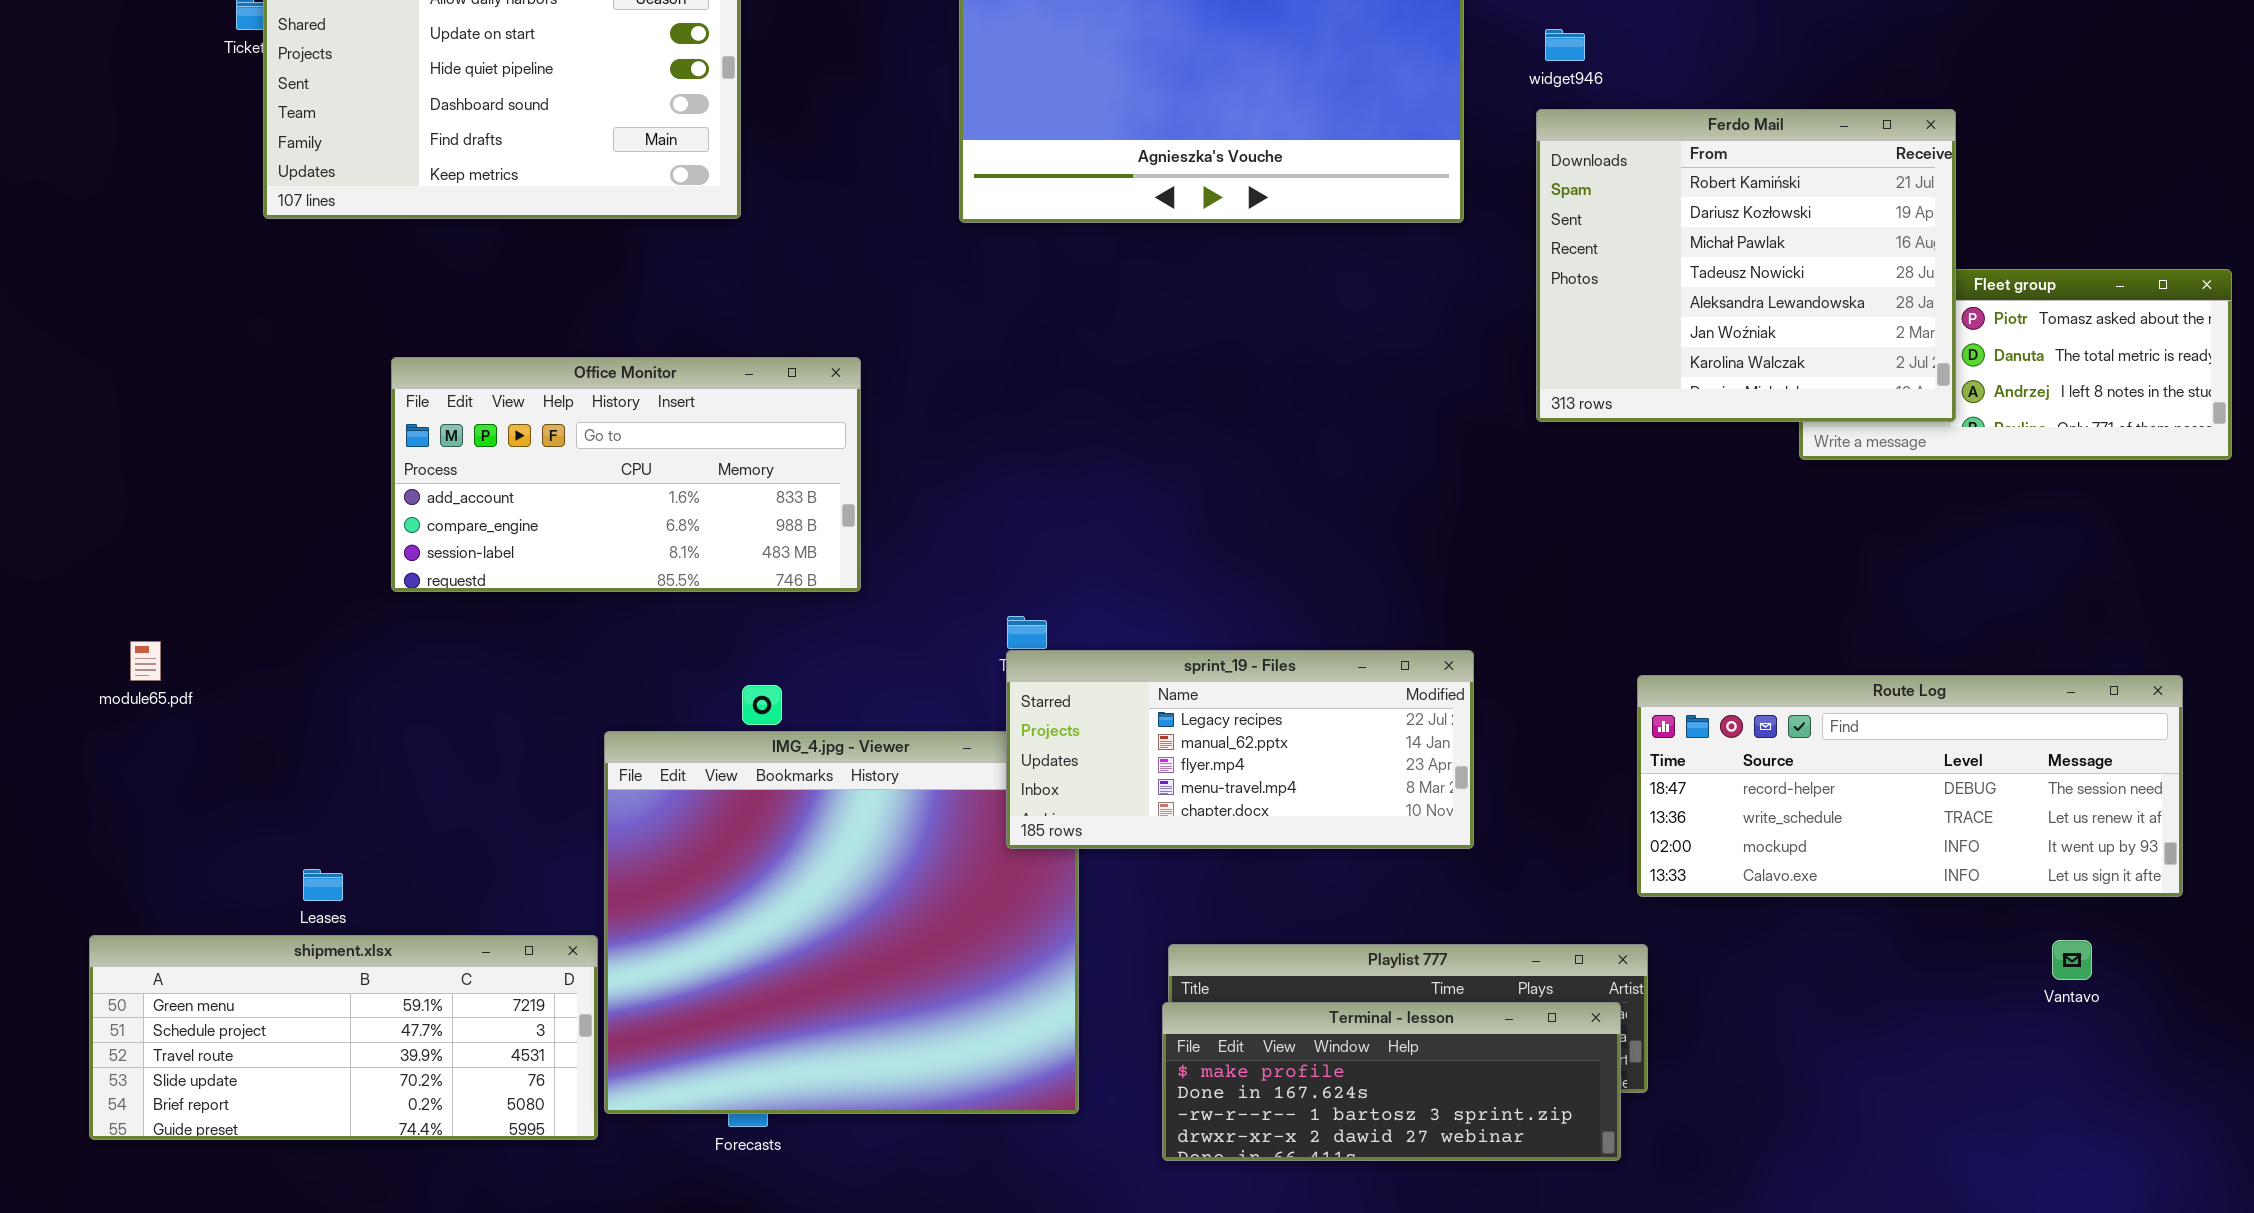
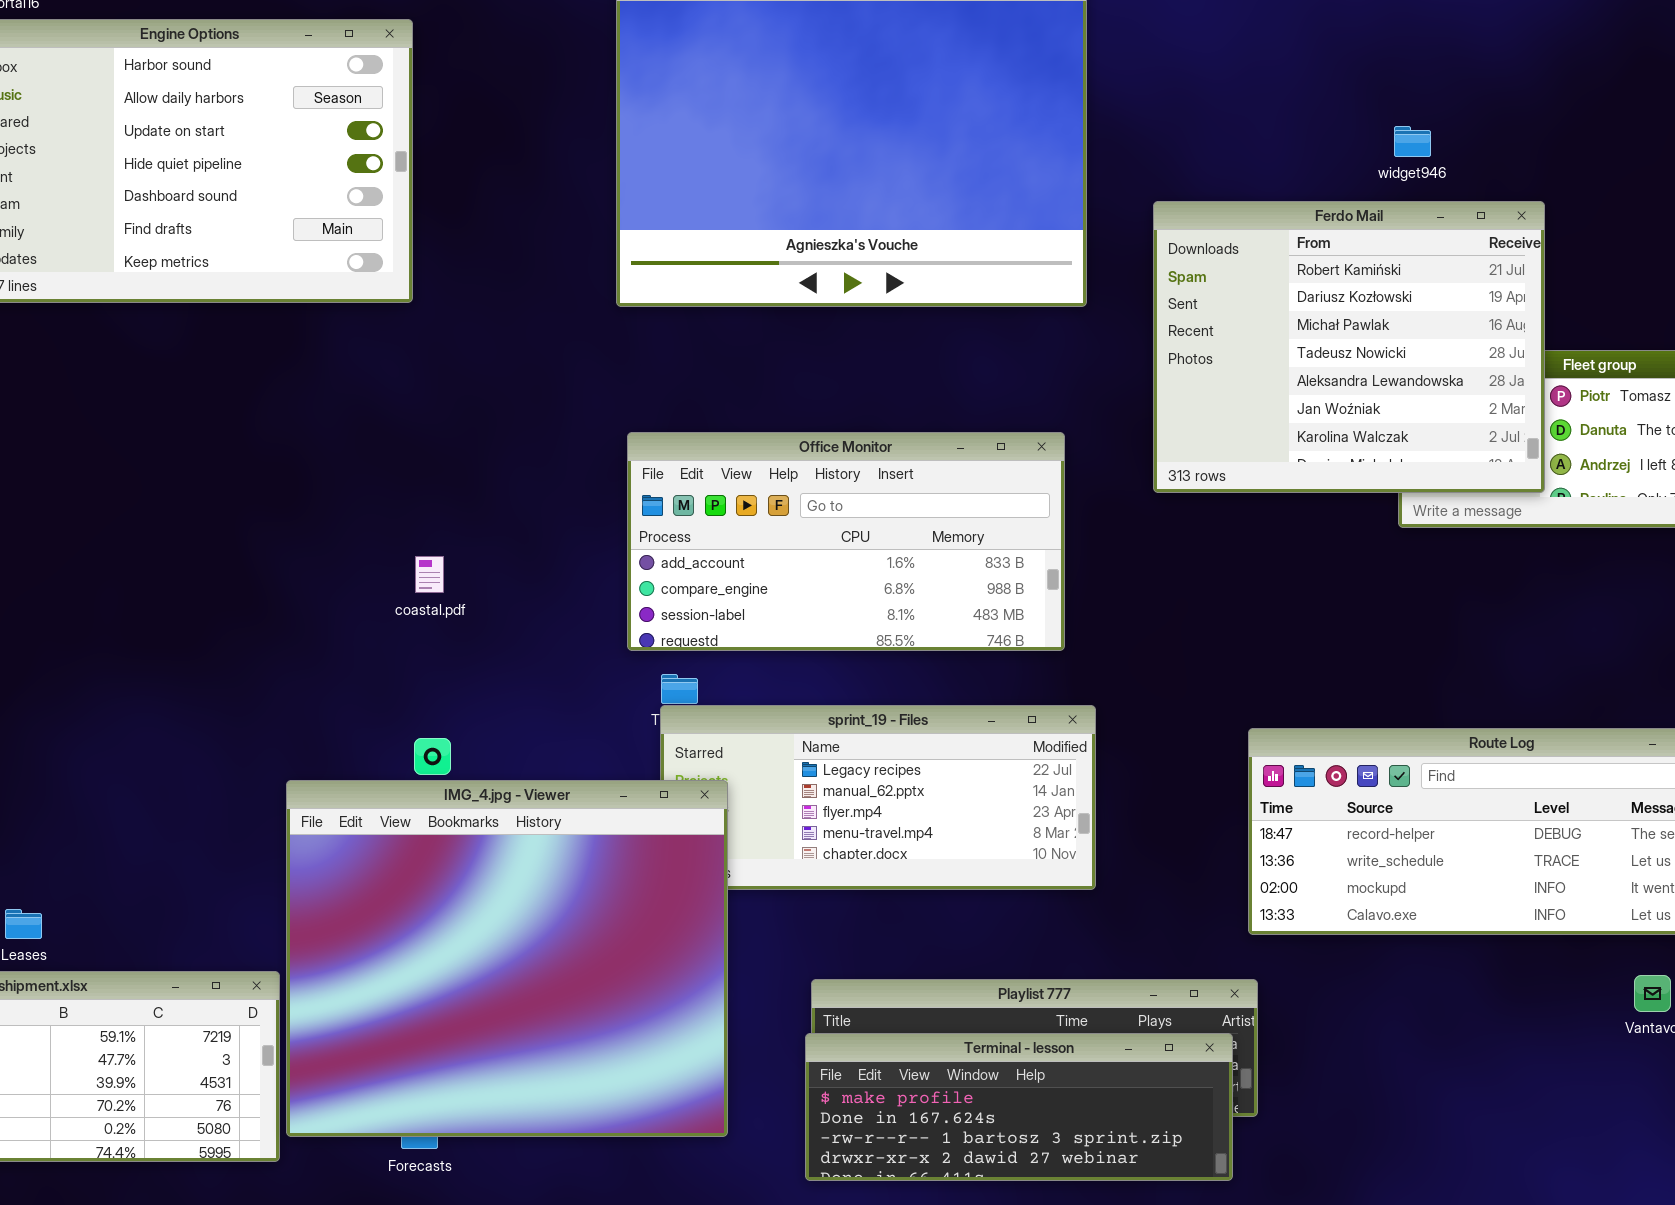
widget946: [1545,29,1585,61] -> [1394,126,1431,157], moved
Office Monitor: [391,357,861,592] -> [627,432,1065,651], moved
IMG_4.jpg - Viewer: [604,731,1079,1114] -> [286,780,728,1137], raised

